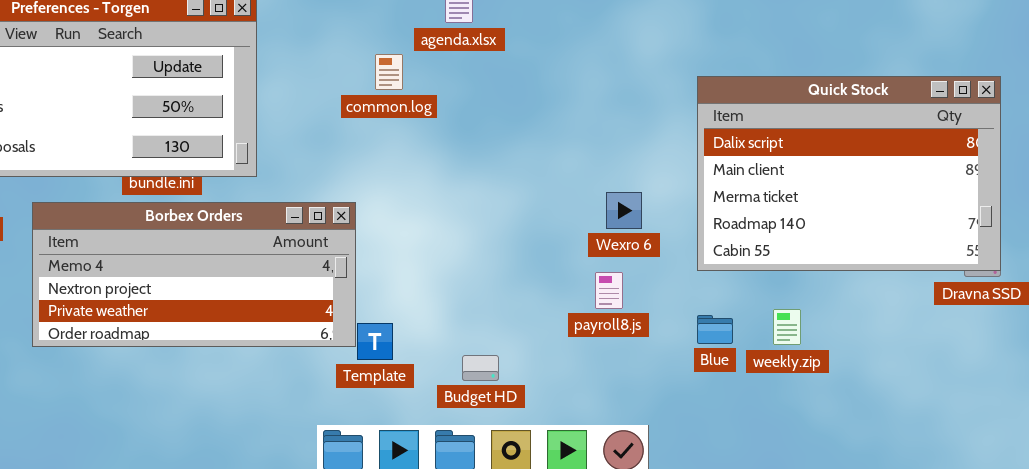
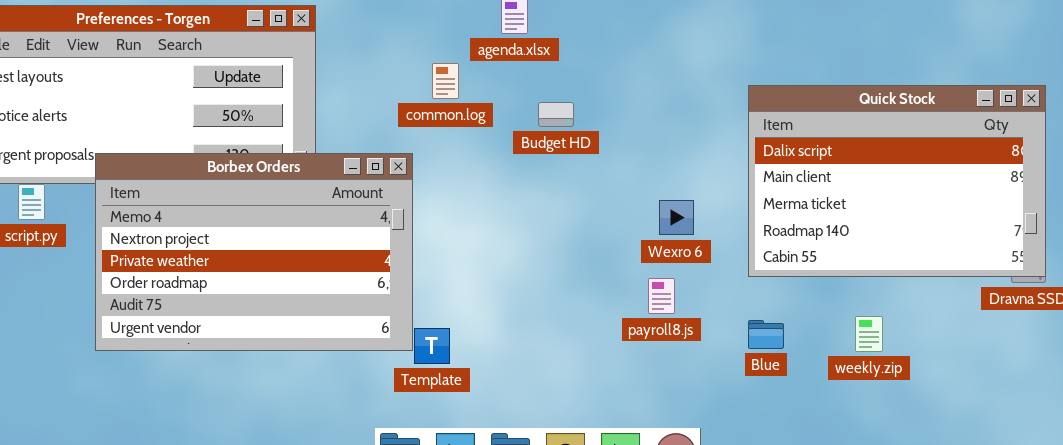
Borbex Orders: [32,202,356,347] -> [95,153,413,351], resized
weekly.zip: [773,309,801,345] -> [855,316,883,352], moved
Budget HD: [462,355,499,381] -> [538,102,574,127], moved

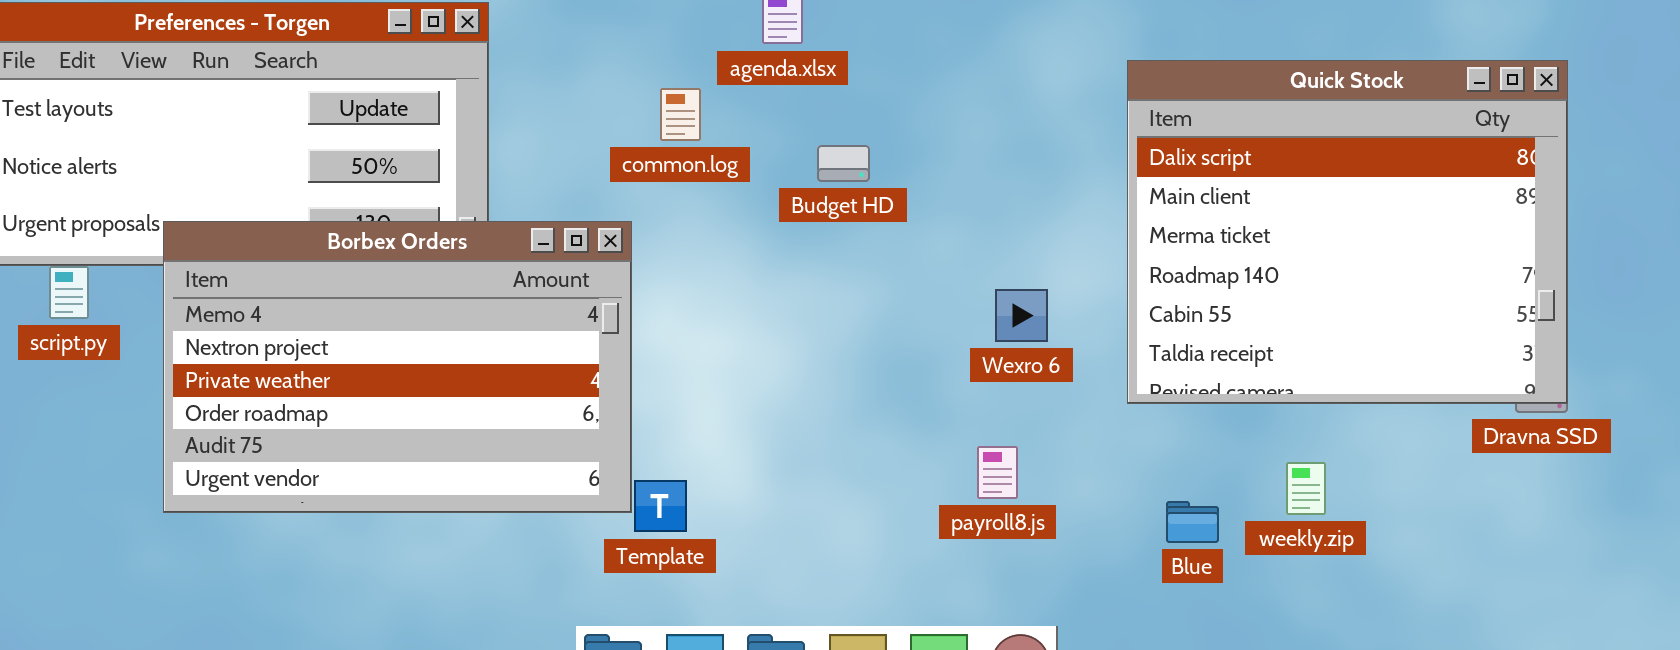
Quick Stock: [748,85,1046,277] -> [1127,60,1568,404], resized
payroll8.js: [648,278,675,314] -> [977,446,1018,499], moved
Blue: [748,320,784,349] -> [1166,501,1219,543], moved

